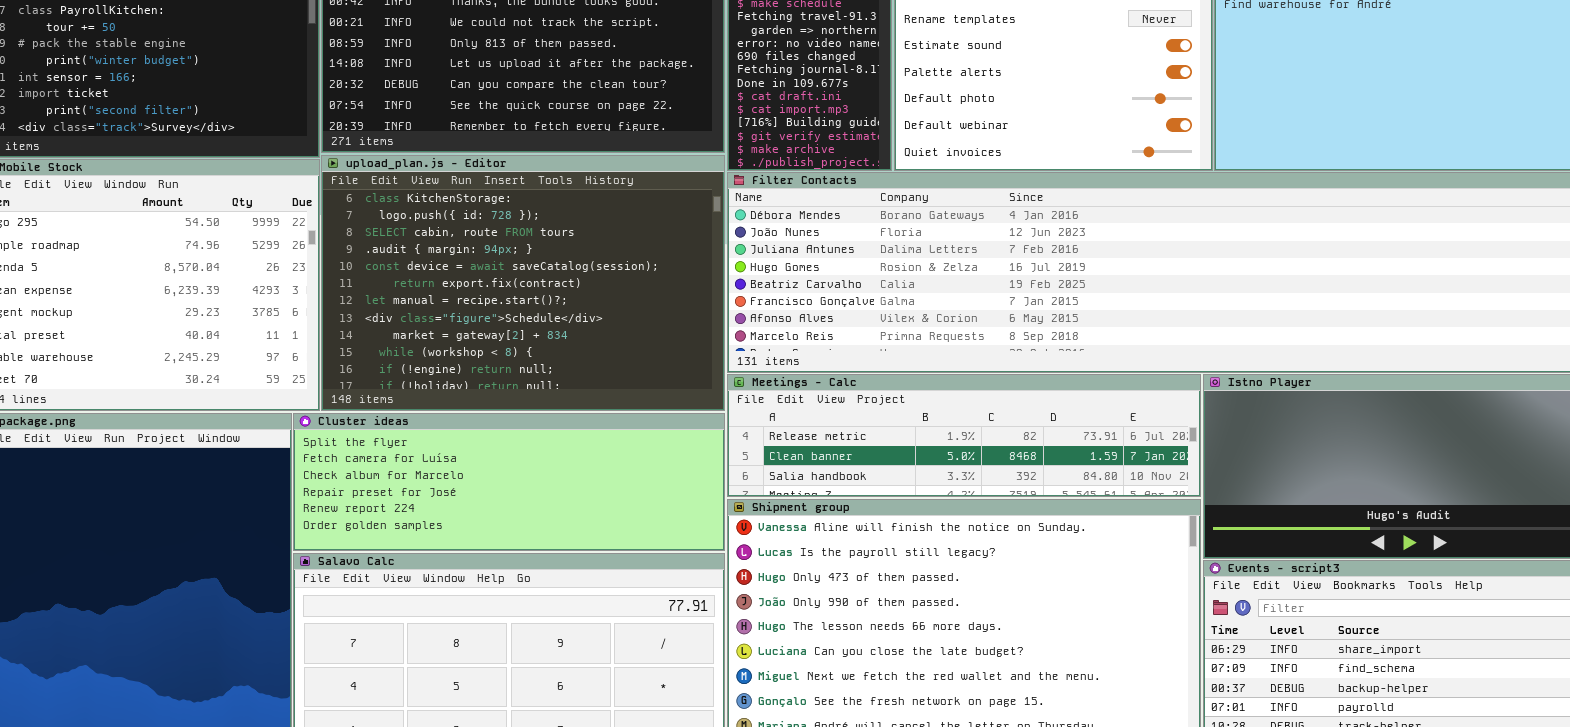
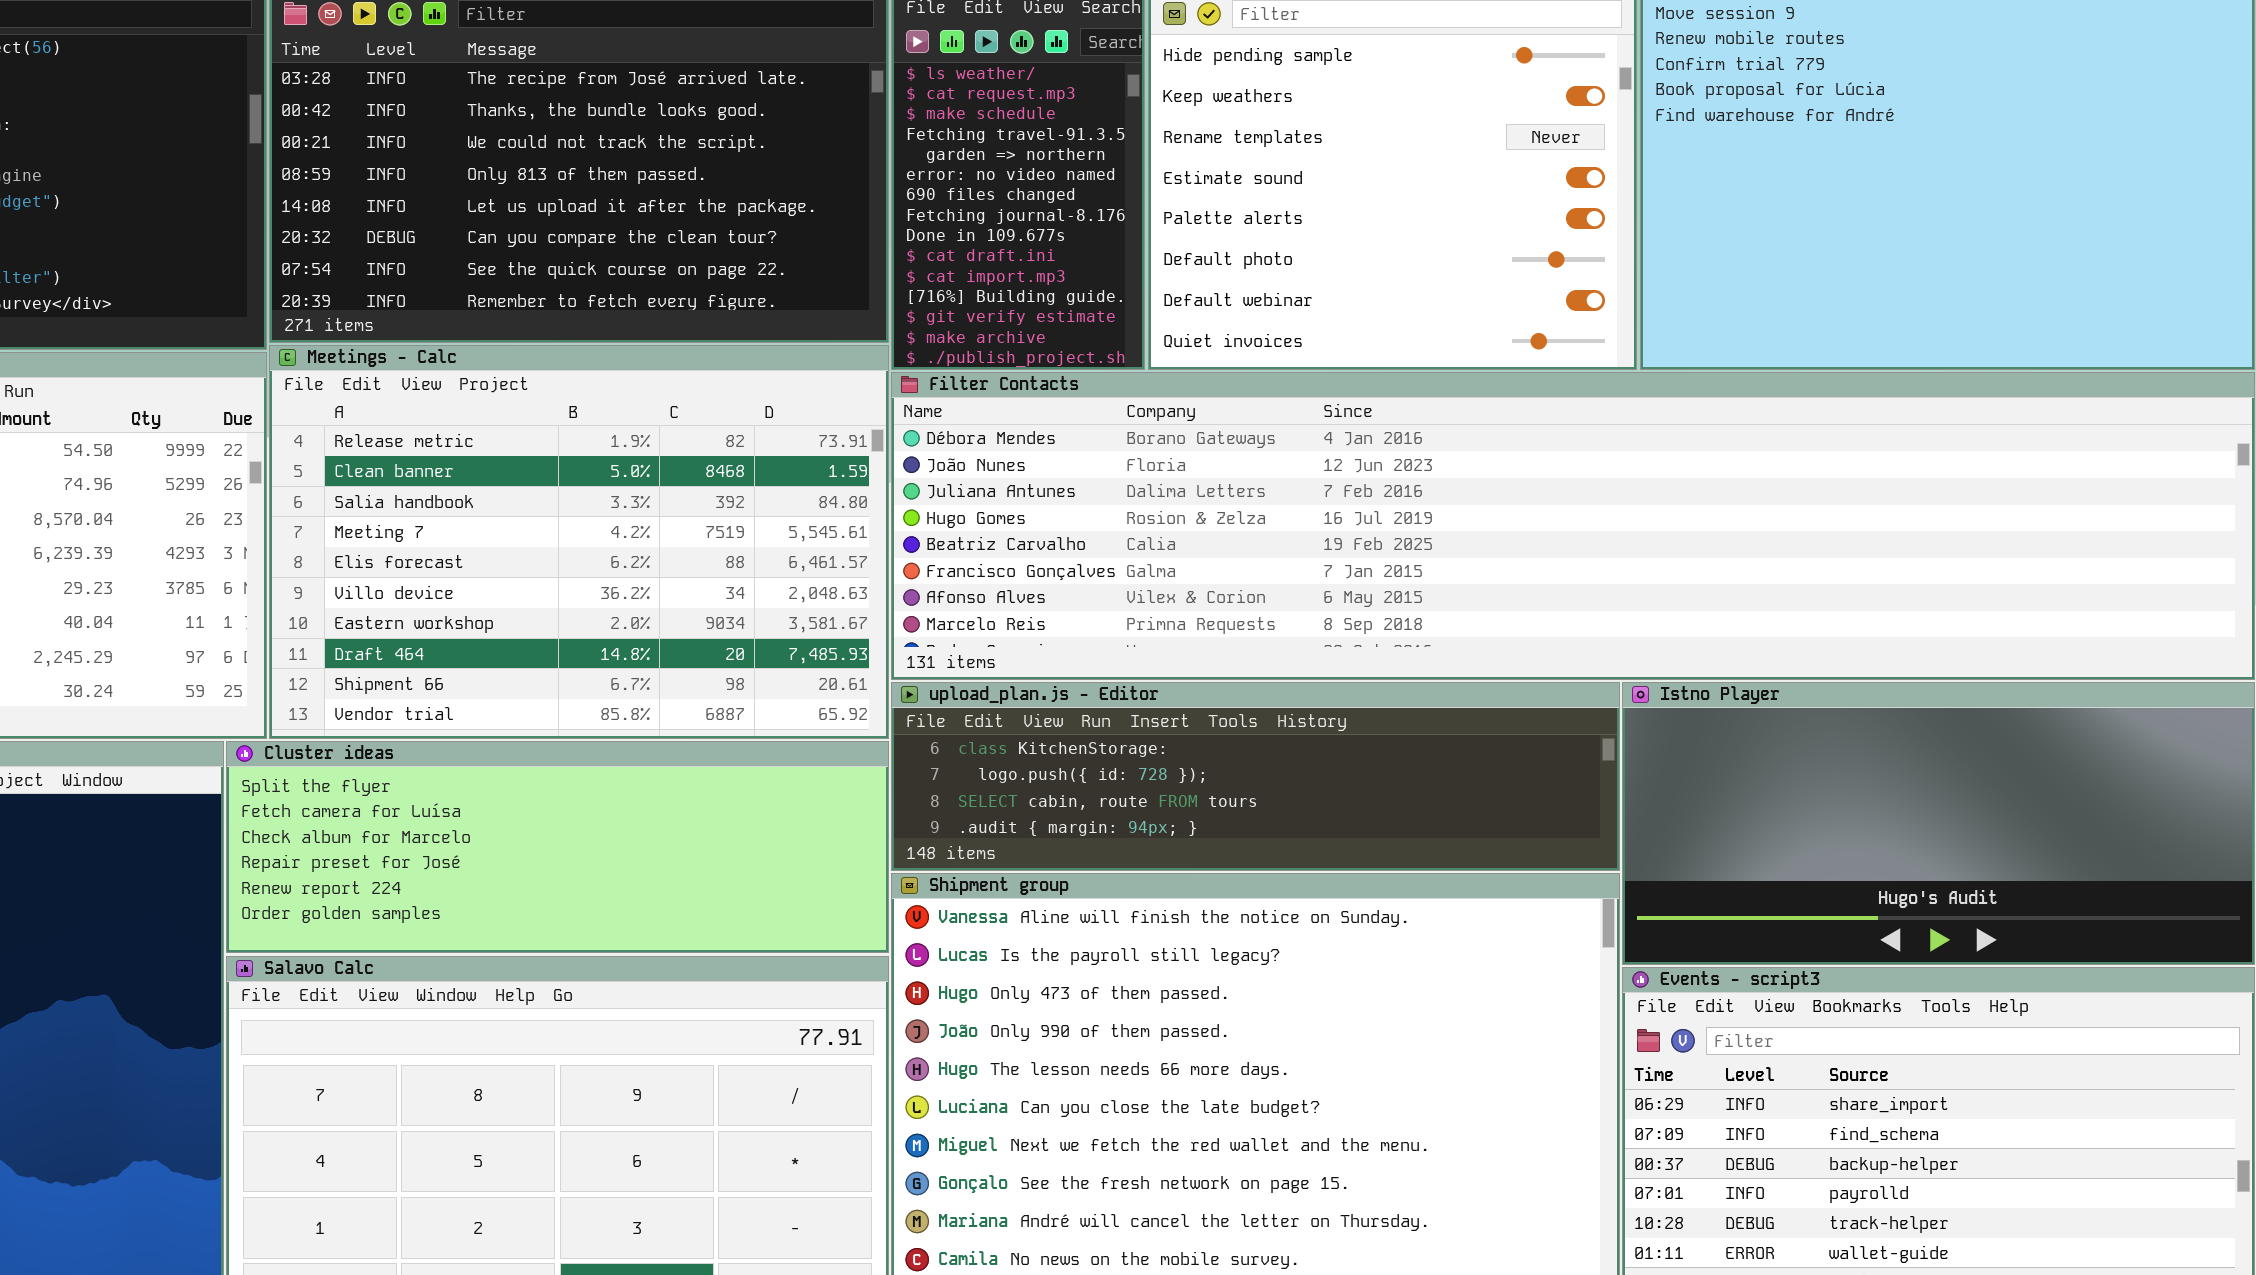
upload_plan.js - Editor: [321,155,725,411] -> [891,682,1620,871], moved, resized
Meetings - Calc: [727,374,1201,497] -> [269,345,889,739], moved, resized

